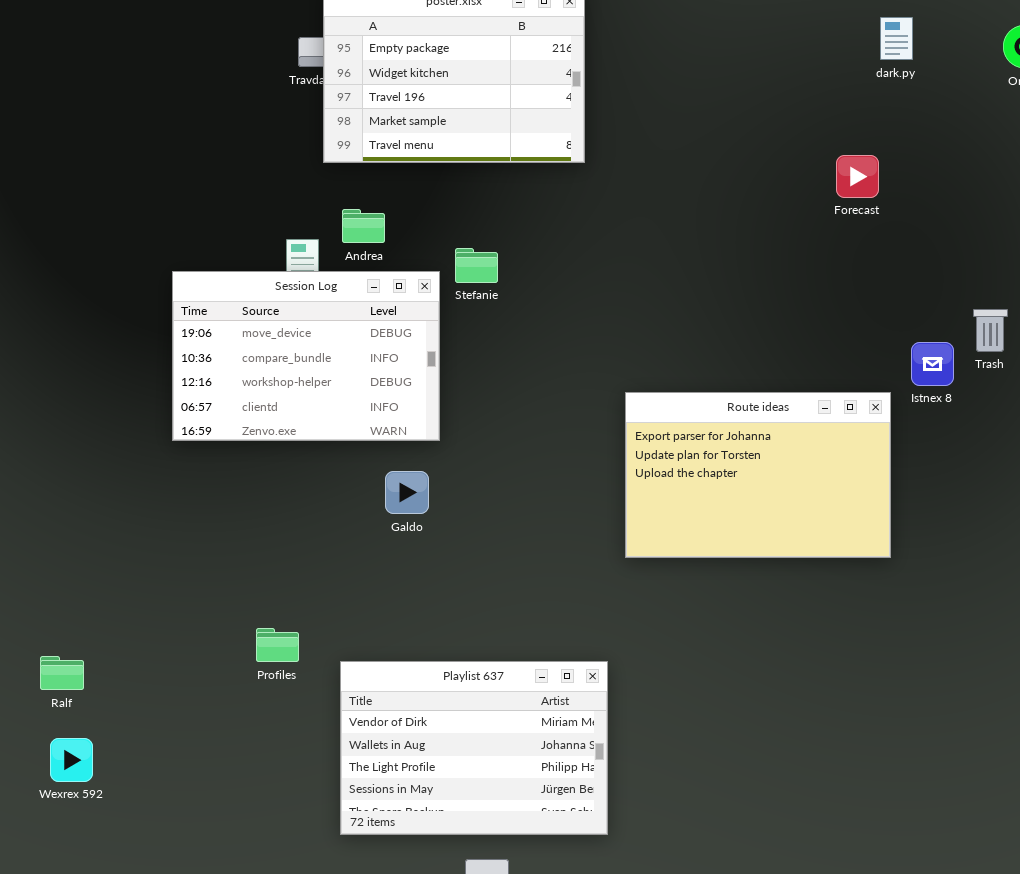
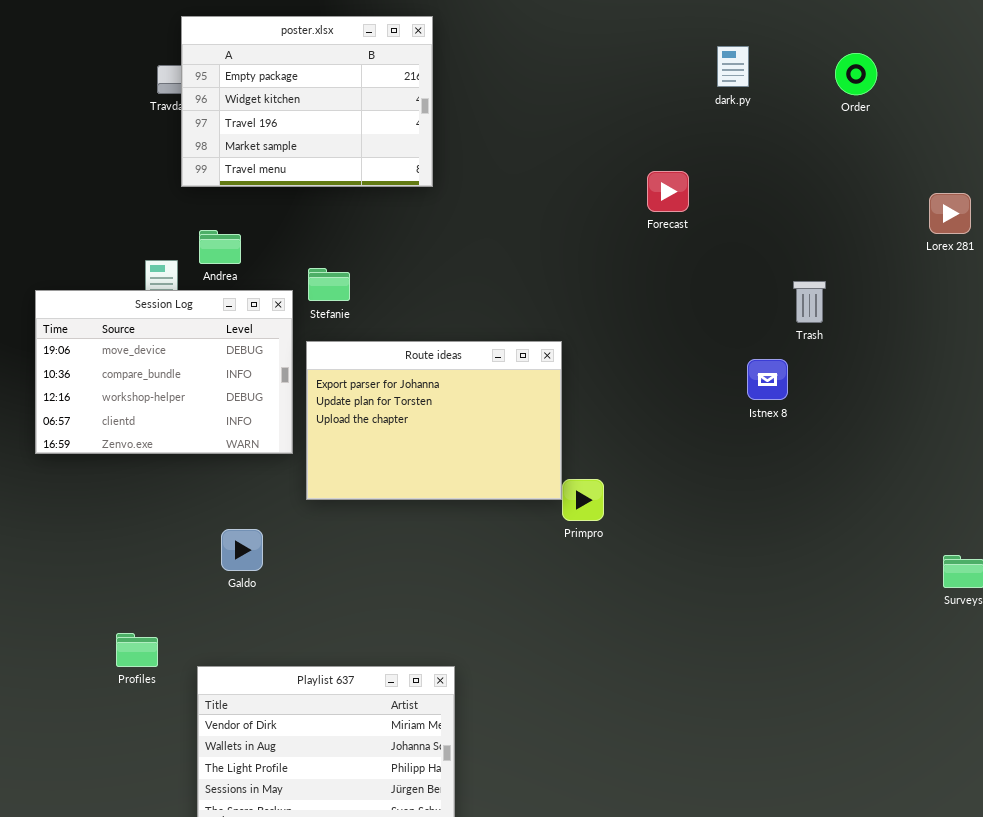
Forecast: [836,155,879,198] -> [647,171,689,212], moved
Trash: [973,309,1008,352] -> [793,281,826,323], moved
Route ideas: [625,392,891,558] -> [306,341,562,500], moved
Galdo: [385,471,429,514] -> [221,529,263,571], moved

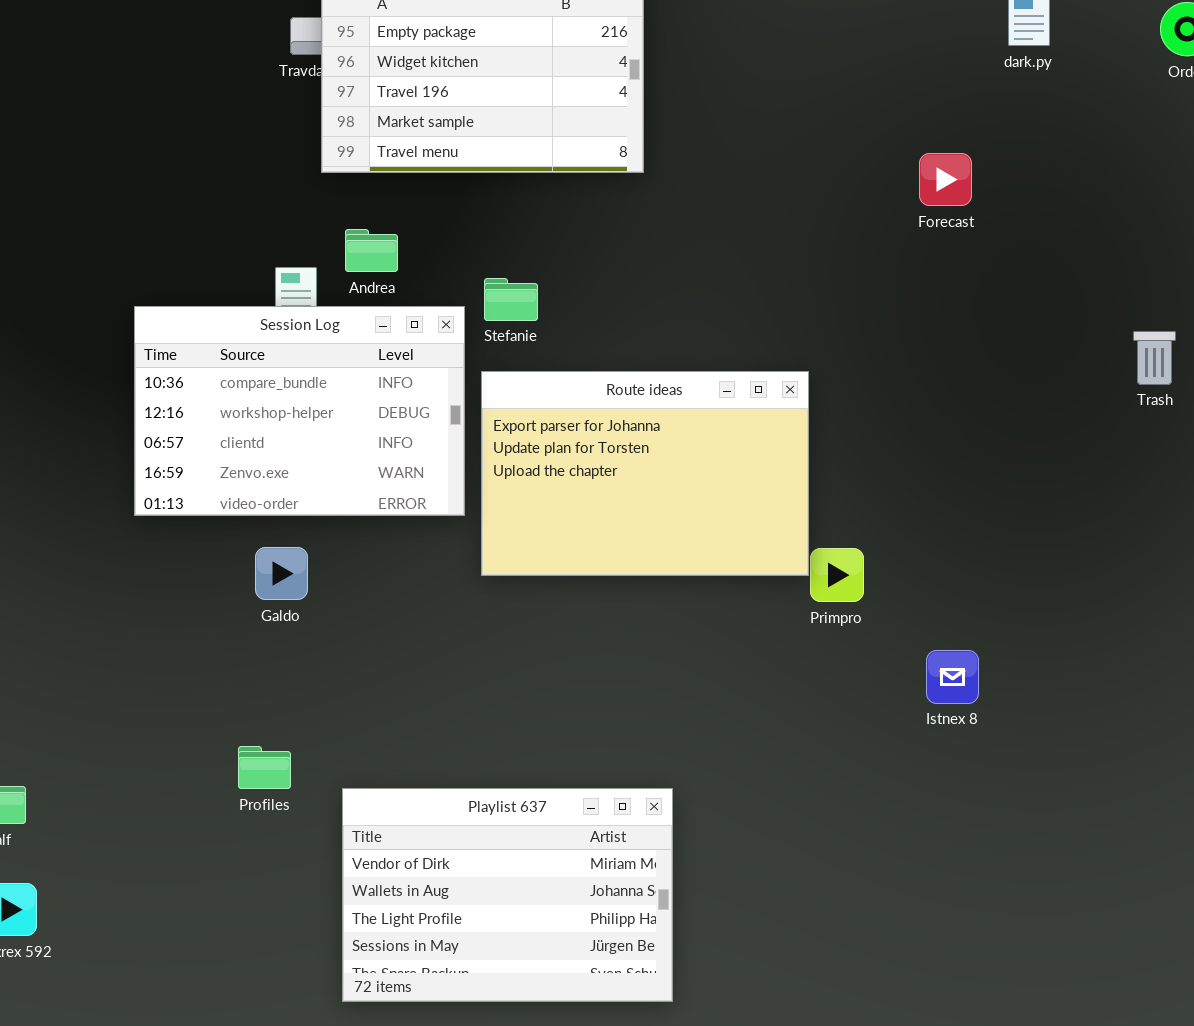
Trash: [793,281,826,323] -> [1133,331,1176,385], moved
Session Log: [35,290,293,454] -> [134,306,465,516], scrolled down 1 row
Istnex 8: [747,359,788,400] -> [926,650,979,704], moved
Galdo: [221,529,263,571] -> [255,547,308,600], moved

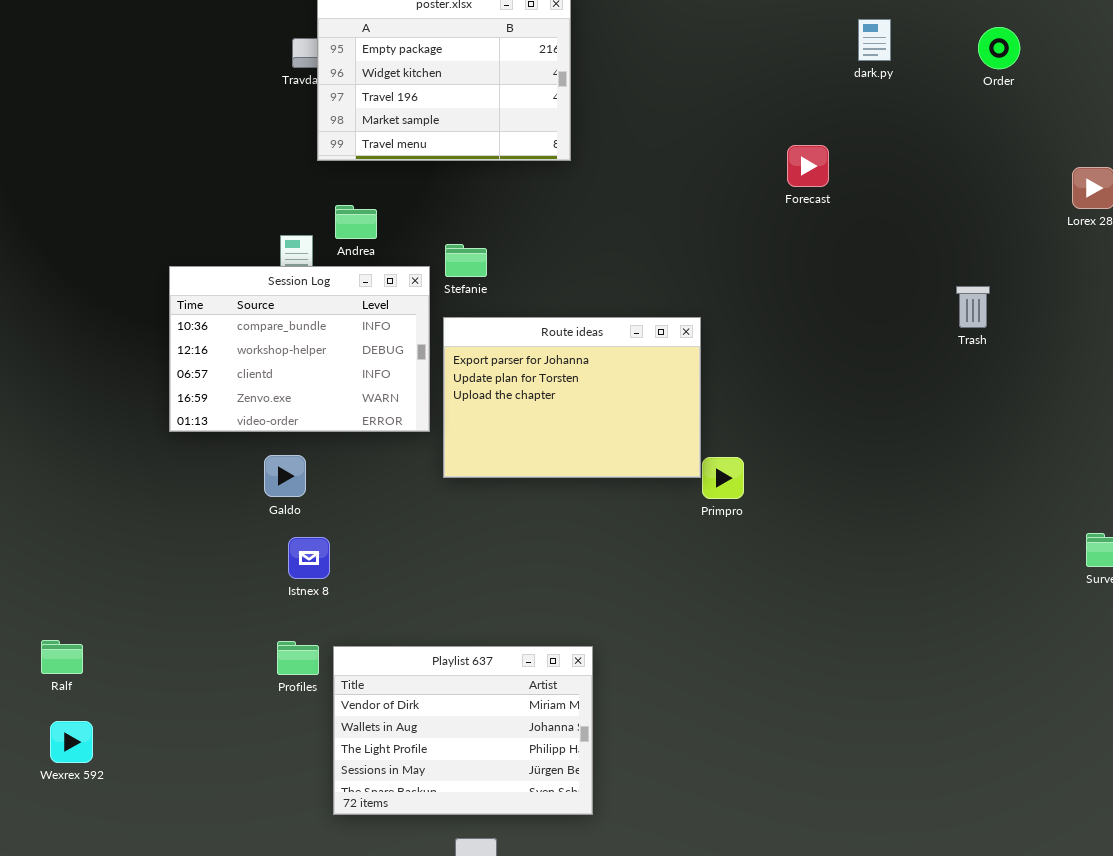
Istnex 8: [926,650,979,704] -> [288,537,330,579], moved
Profiles: [238,746,291,789] -> [277,641,319,675], moved

